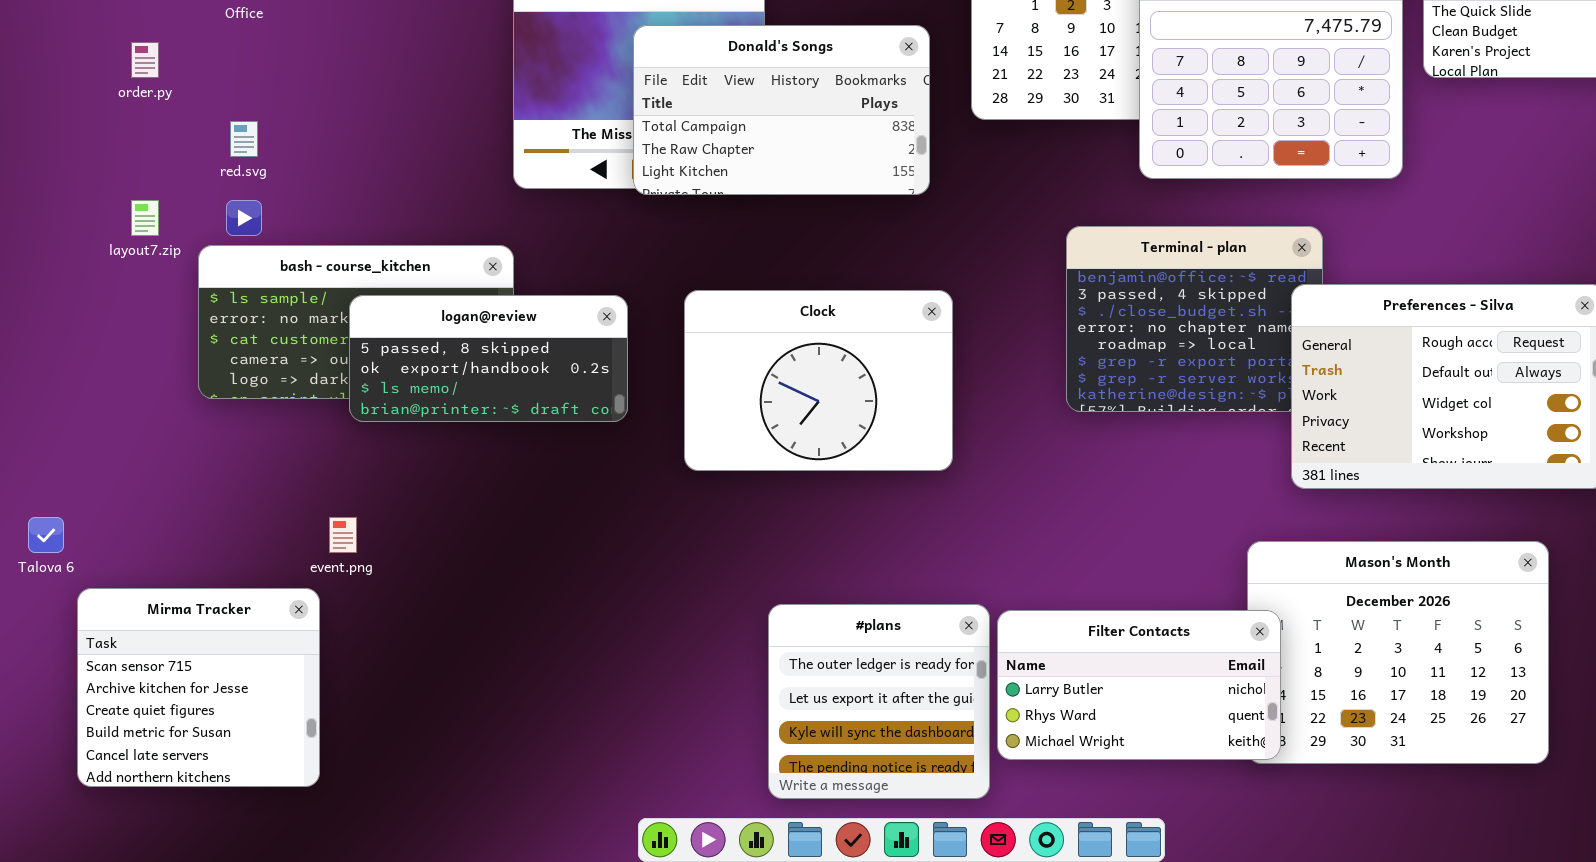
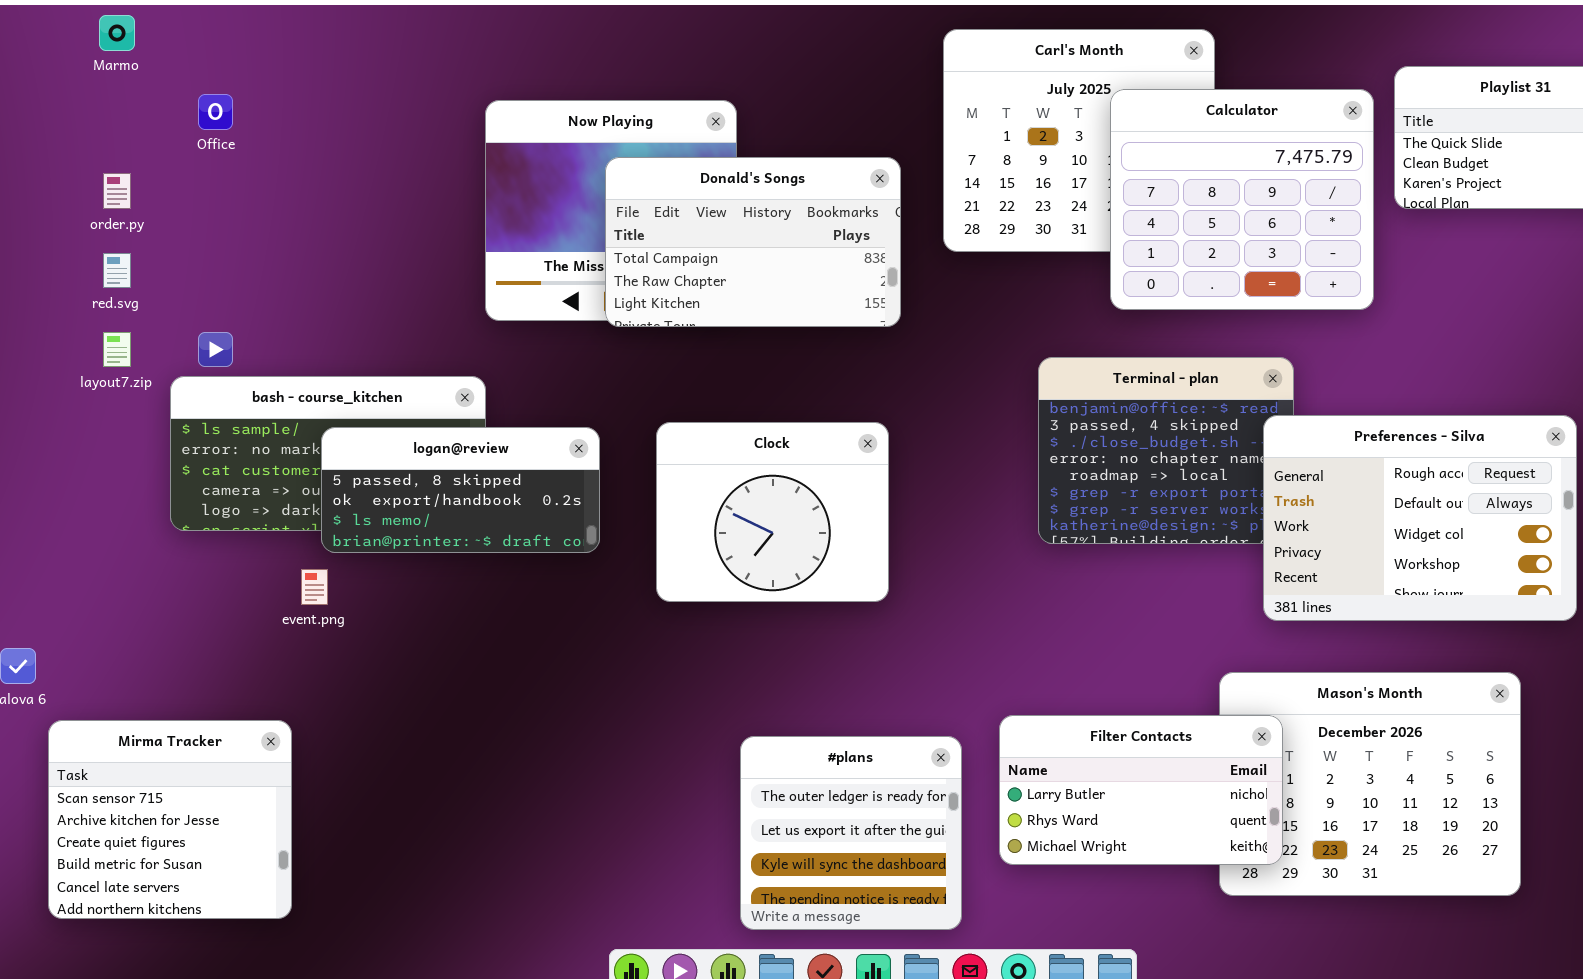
red.svg: [230,121,258,157] -> [103,253,131,288], moved
Clock: [684,290,953,471] -> [656,422,889,602], resized
event.png: [329,517,357,553] -> [301,569,328,605], moved
Filter Contacts: [997,610,1281,760] -> [999,715,1283,865], moved

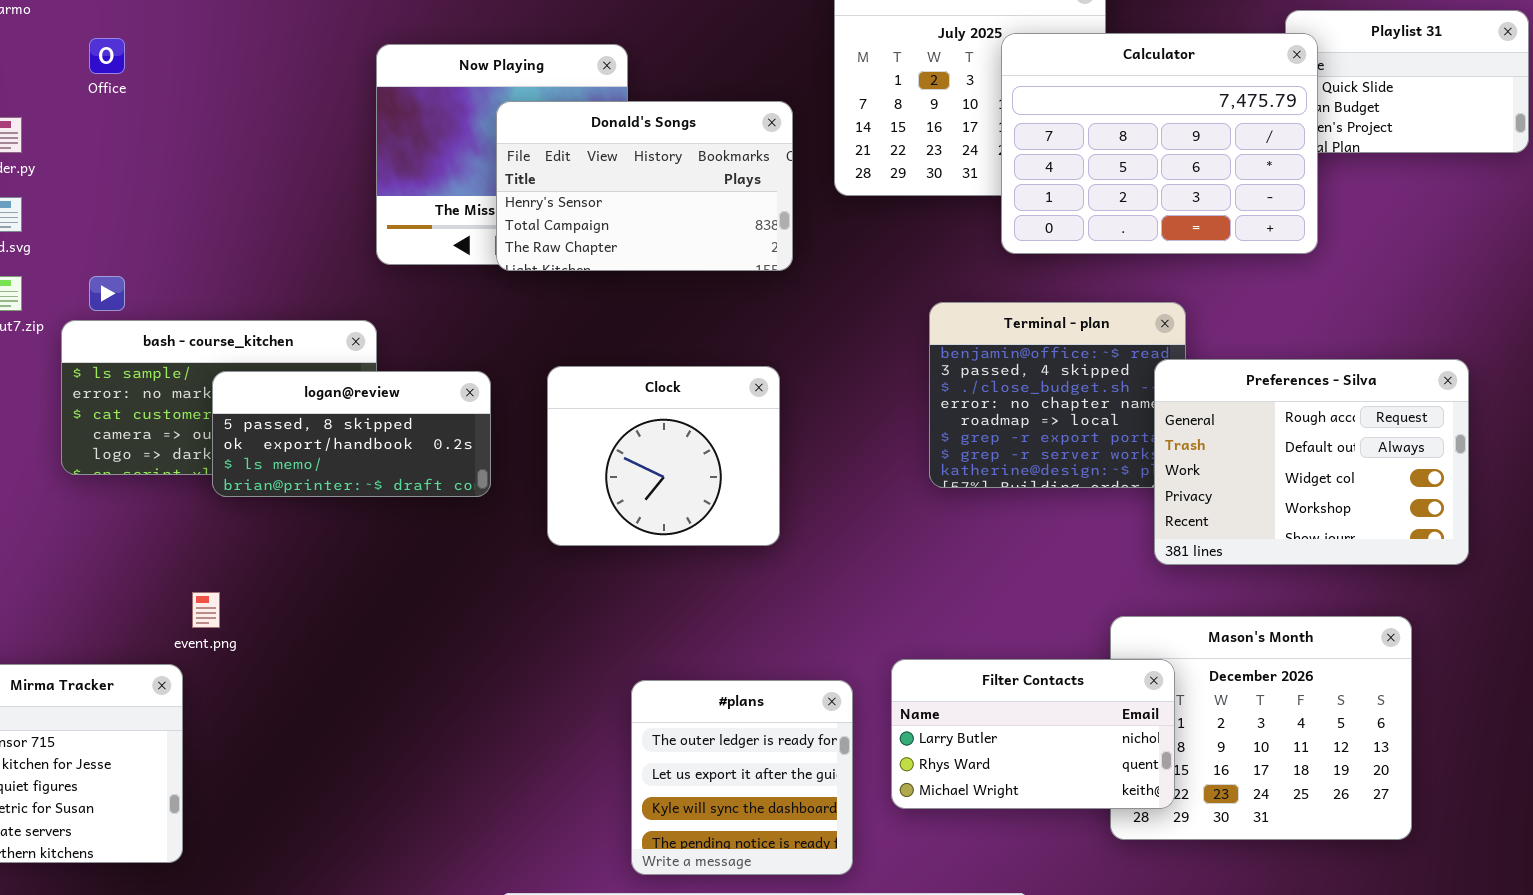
Calculator: [1110,89,1374,310] -> [1001,33,1318,254], resized
Donald's Songs: [605,157,901,327] -> [496,101,793,271], scrolled up 1 row
event.png: [301,569,328,605] -> [192,592,220,628], moved

